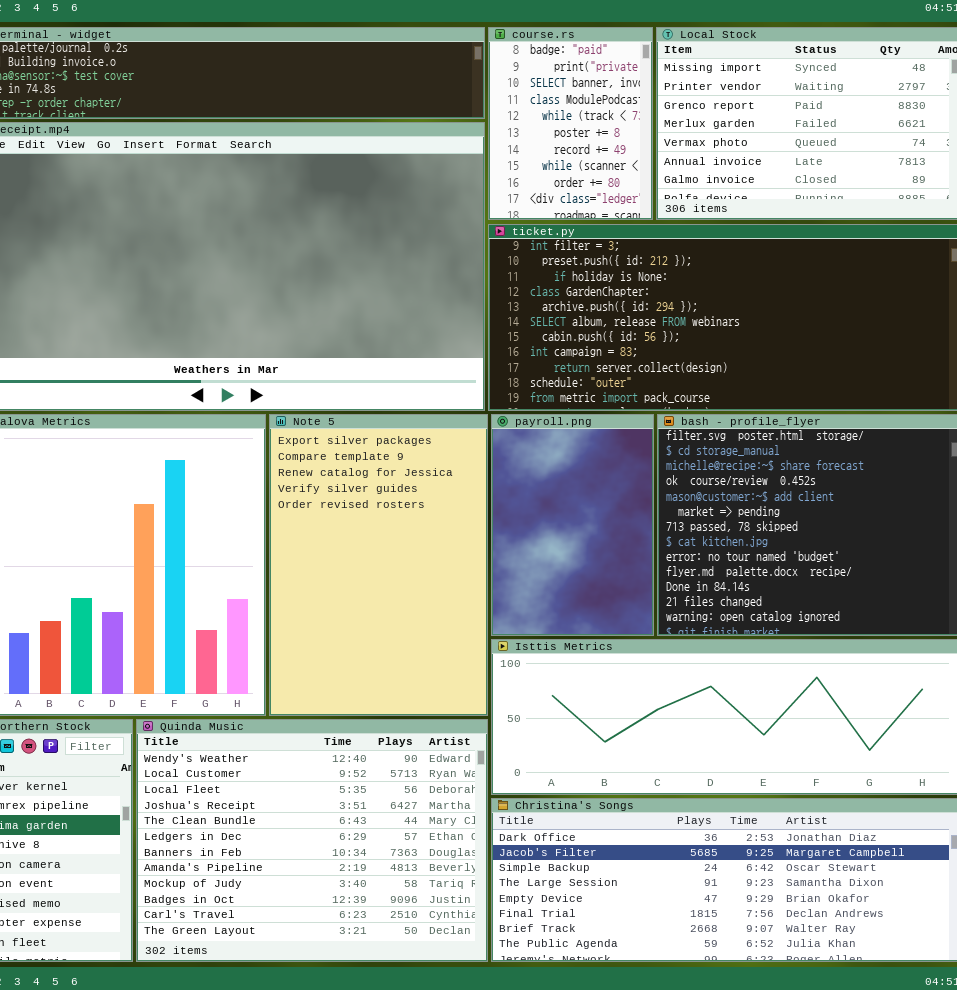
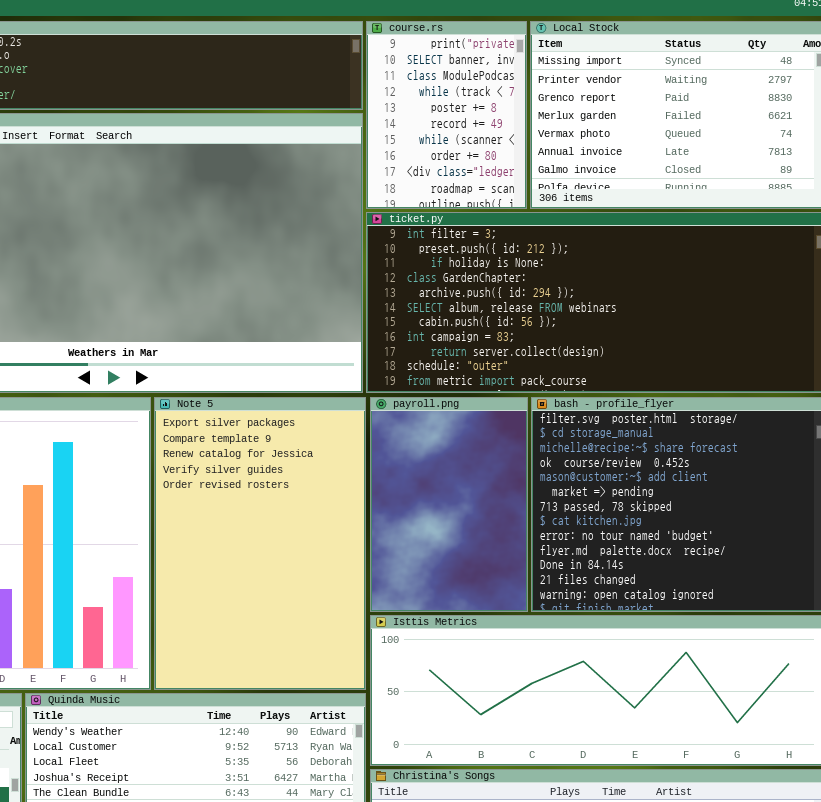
course.rs: [488,27,653,220] -> [366,21,527,209], scrolled down 1 row

